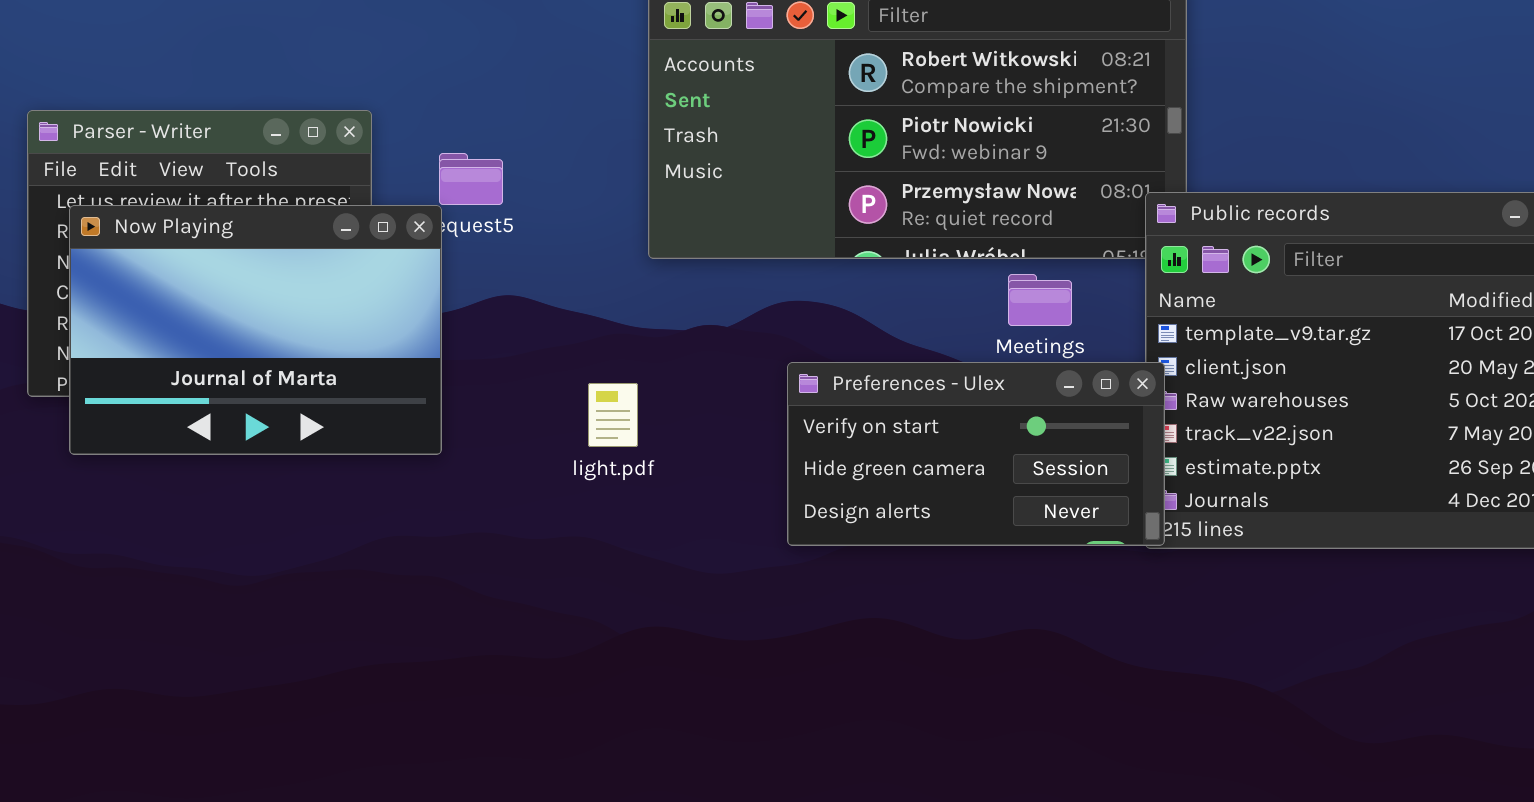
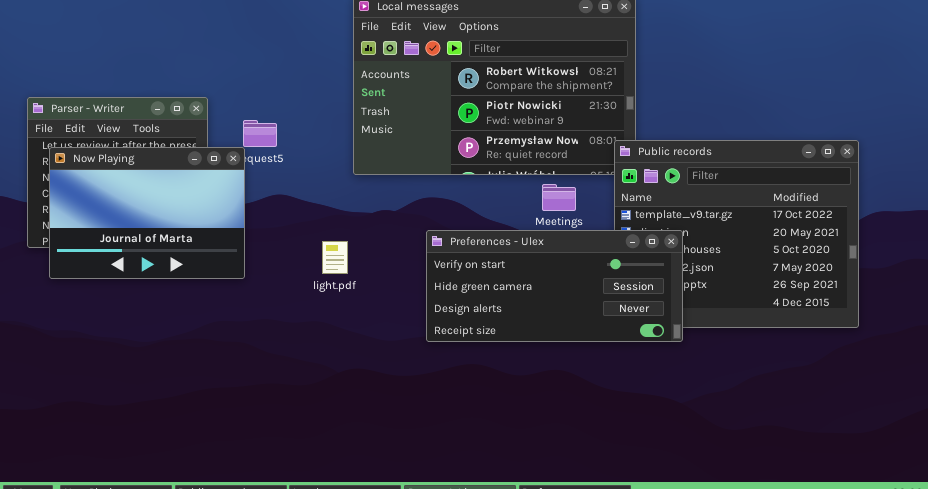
Preferences - Ulex: [787,362,1165,546] -> [426,230,683,342], resized

